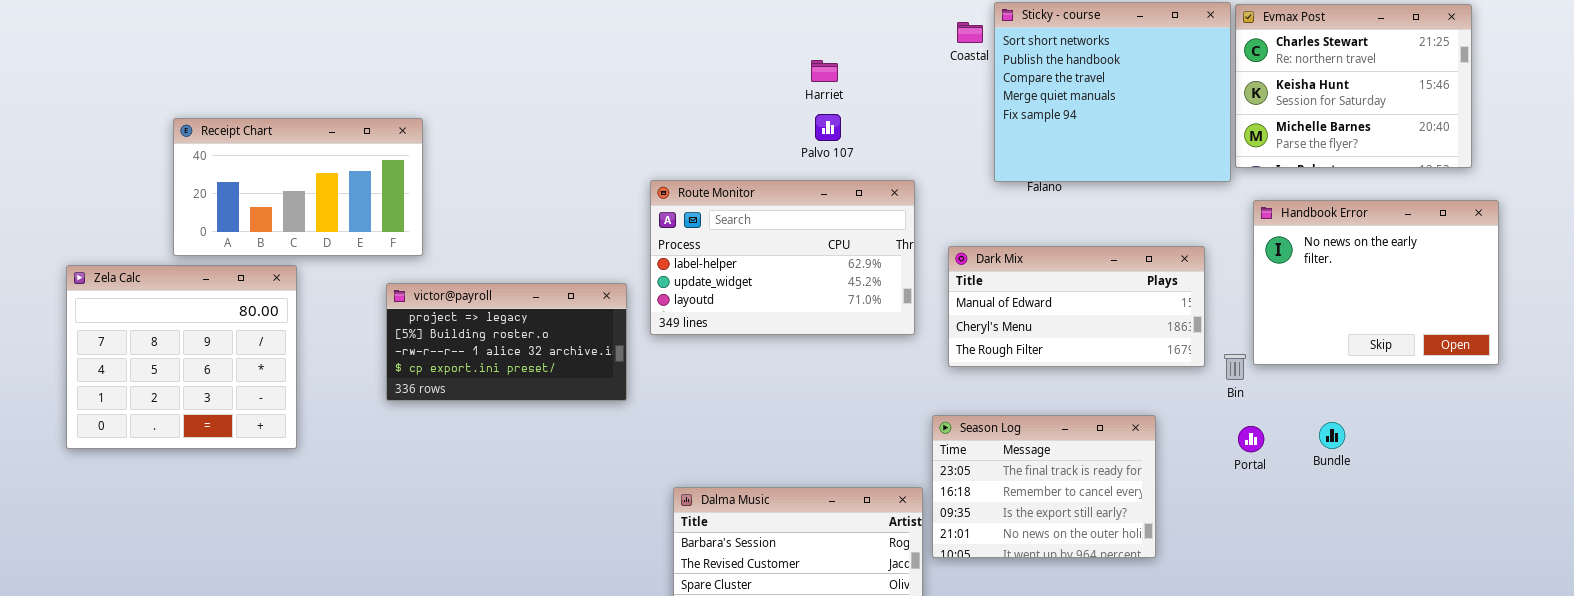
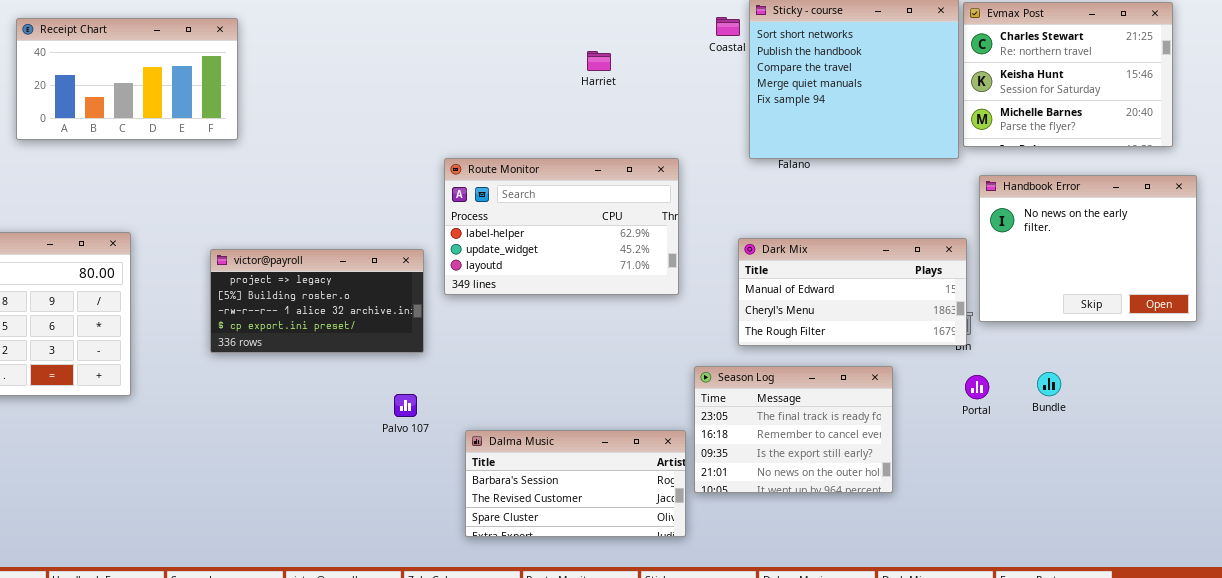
Palvo 107: [815,114,841,141] -> [394,394,417,417], moved
Receipt Chart: [173,118,423,256] -> [16,18,238,140], moved
Dark Mix: [948,246,1205,367] -> [738,238,967,346], moved

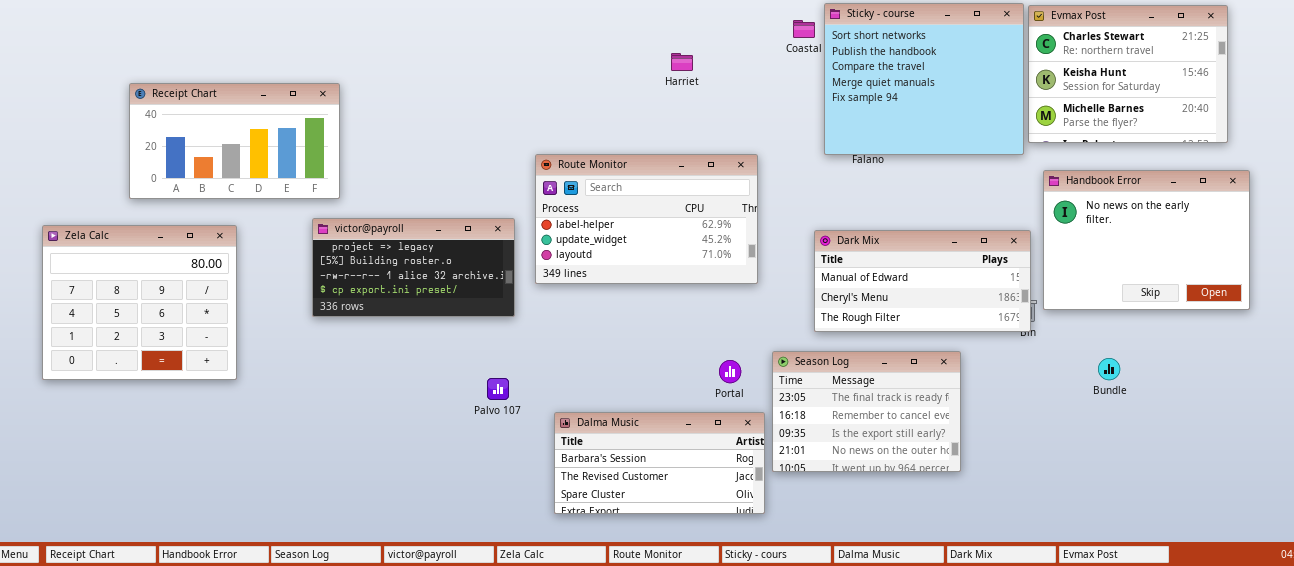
Receipt Chart: [16,18,238,140] -> [129,83,340,199], moved
victor@payroll: [210,249,424,353] -> [312,218,515,317], moved
Portal: [965,375,989,399] -> [719,360,741,383], moved

